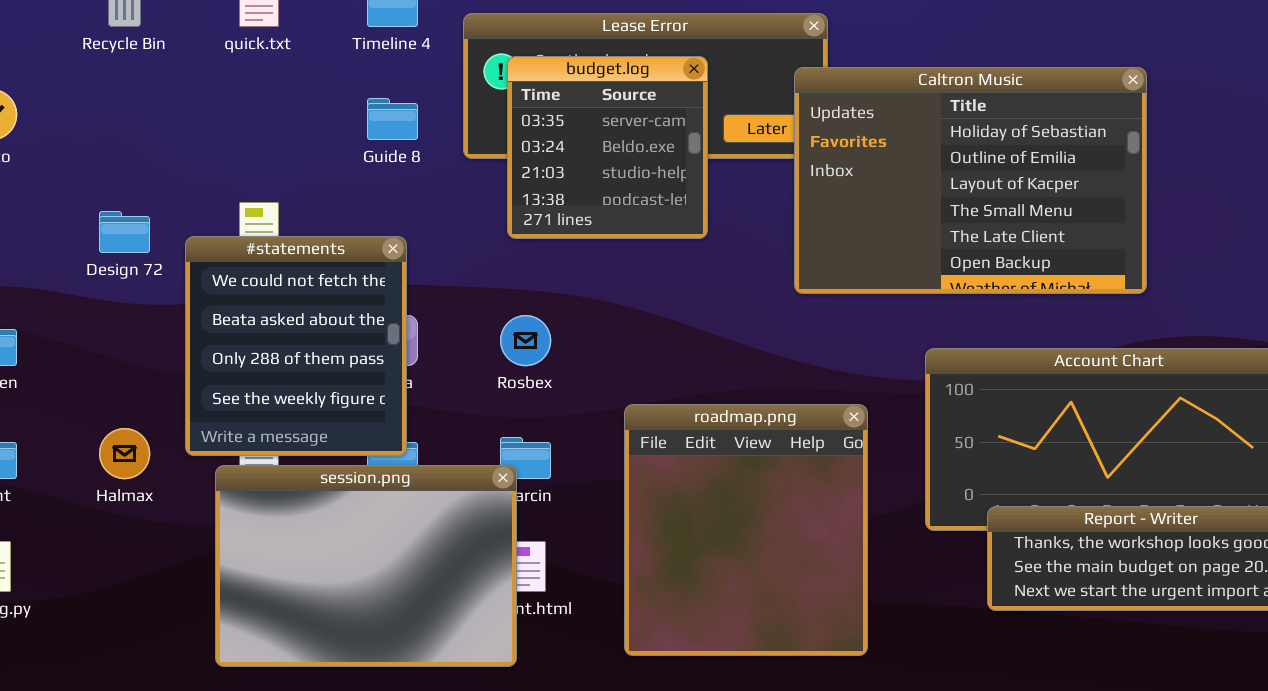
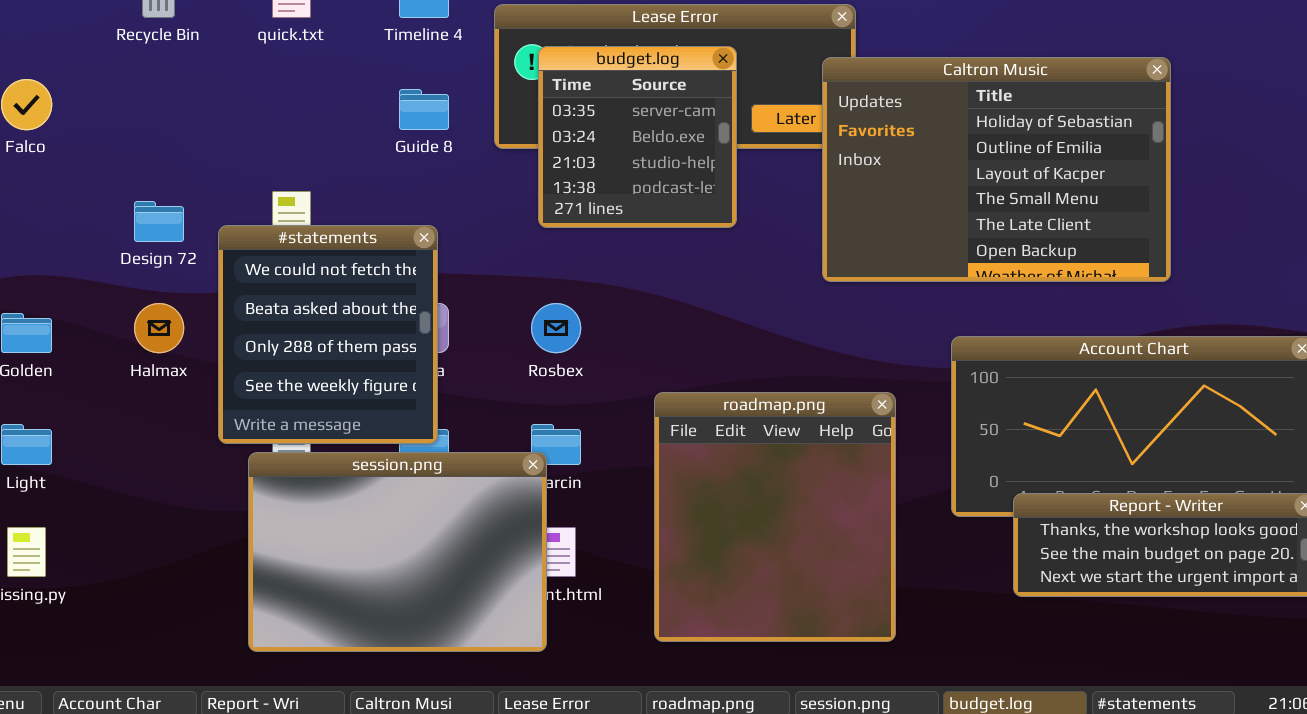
Halmax: [99,428,150,479] -> [134,303,184,353], moved

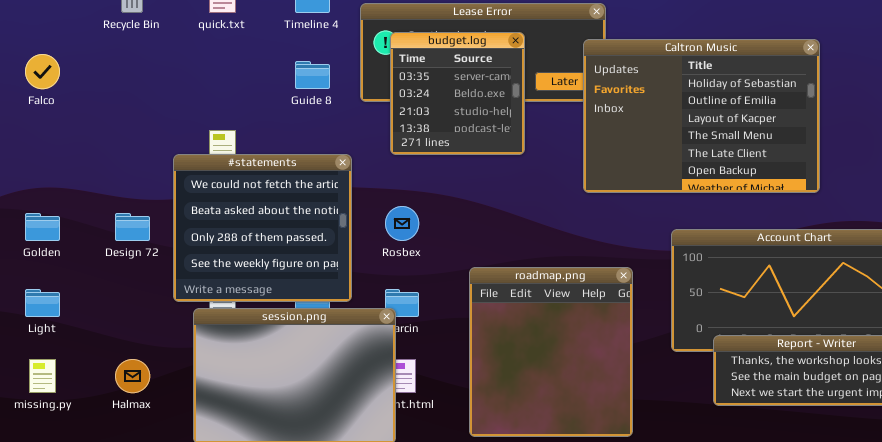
Design 72: [134,201,184,242] -> [115,213,150,241], moved
#statements: [218,225,438,444] -> [173,154,352,302], resized
Halmax: [134,303,184,353] -> [115,359,150,393], moved

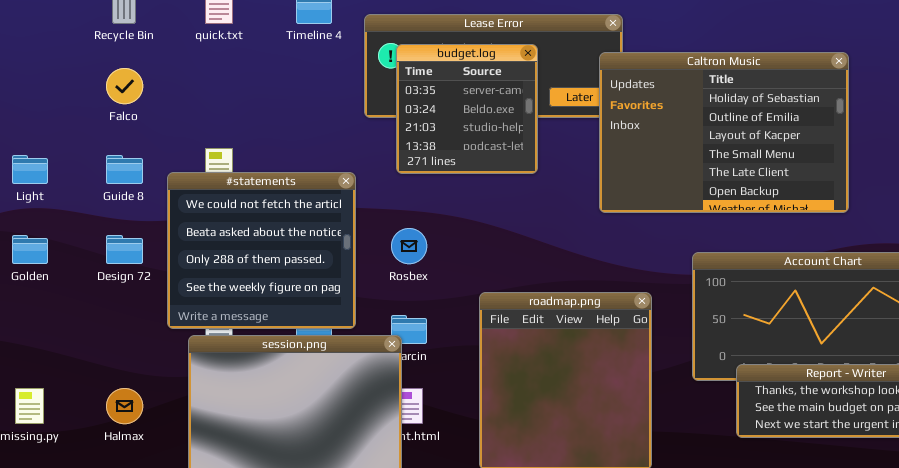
Falco: [25,54,60,89] -> [106,68,143,104], moved
Guide 8: [295,61,330,89] -> [106,155,143,184], moved
Light: [25,289,60,317] -> [12,155,48,184], moved

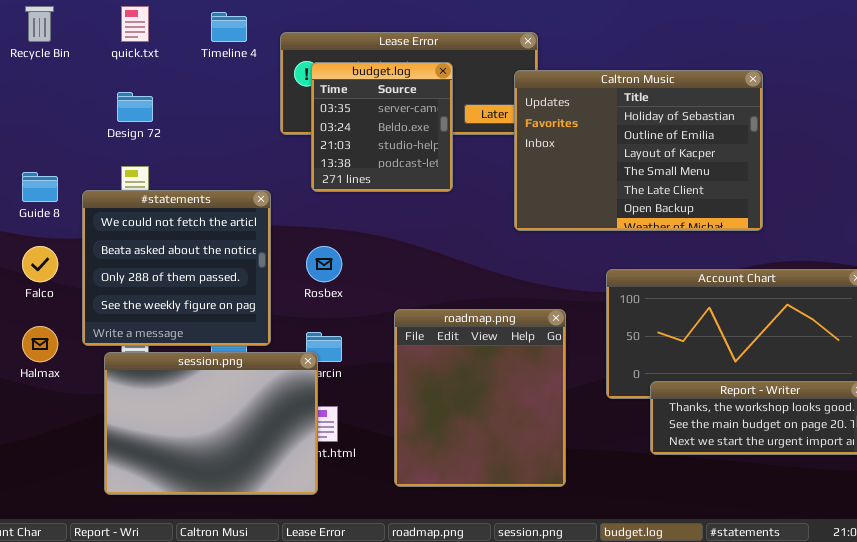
Falco: [106,68,143,104] -> [22,246,58,282], moved
Design 72: [106,235,143,264] -> [117,92,153,122], moved
Halmax: [106,388,143,424] -> [22,326,58,362], moved

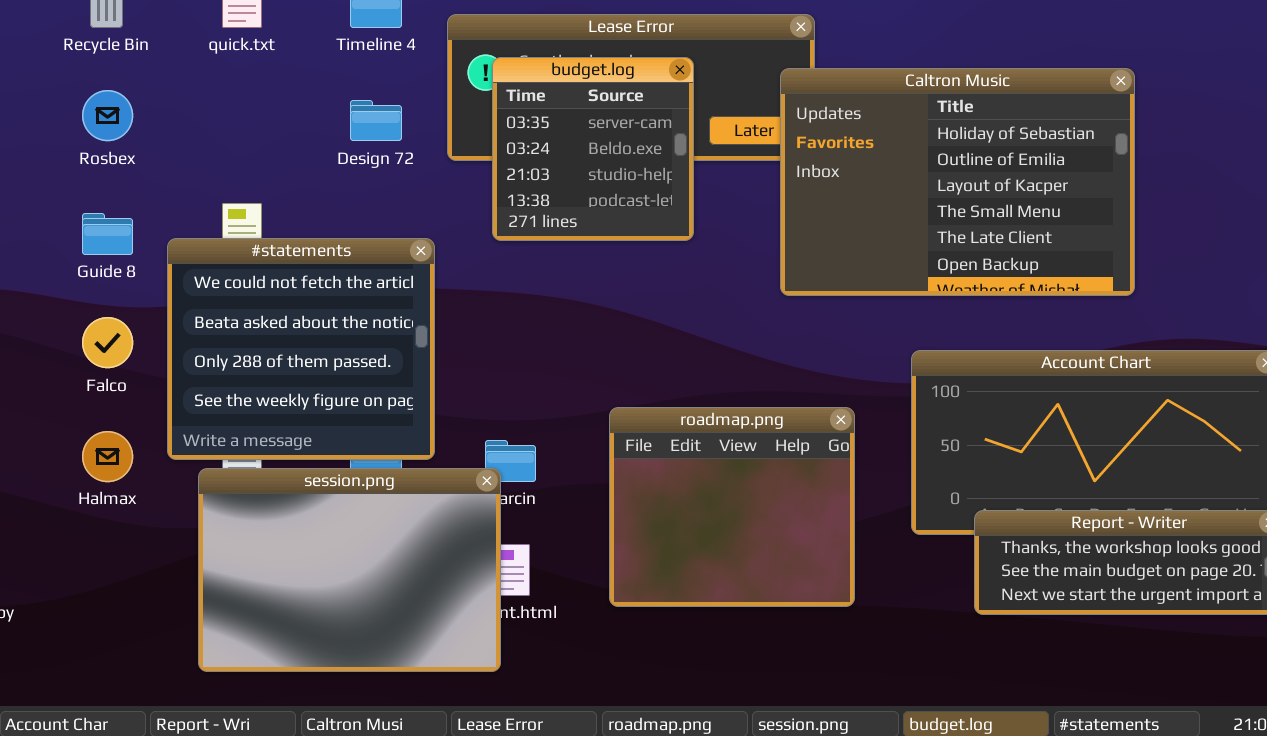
Design 72: [117,92,153,122] -> [350,100,402,141], moved
Rosbex: [306,246,342,282] -> [82,90,133,141], moved
roadmap.png: [394,309,566,487] -> [609,407,855,607], resized

